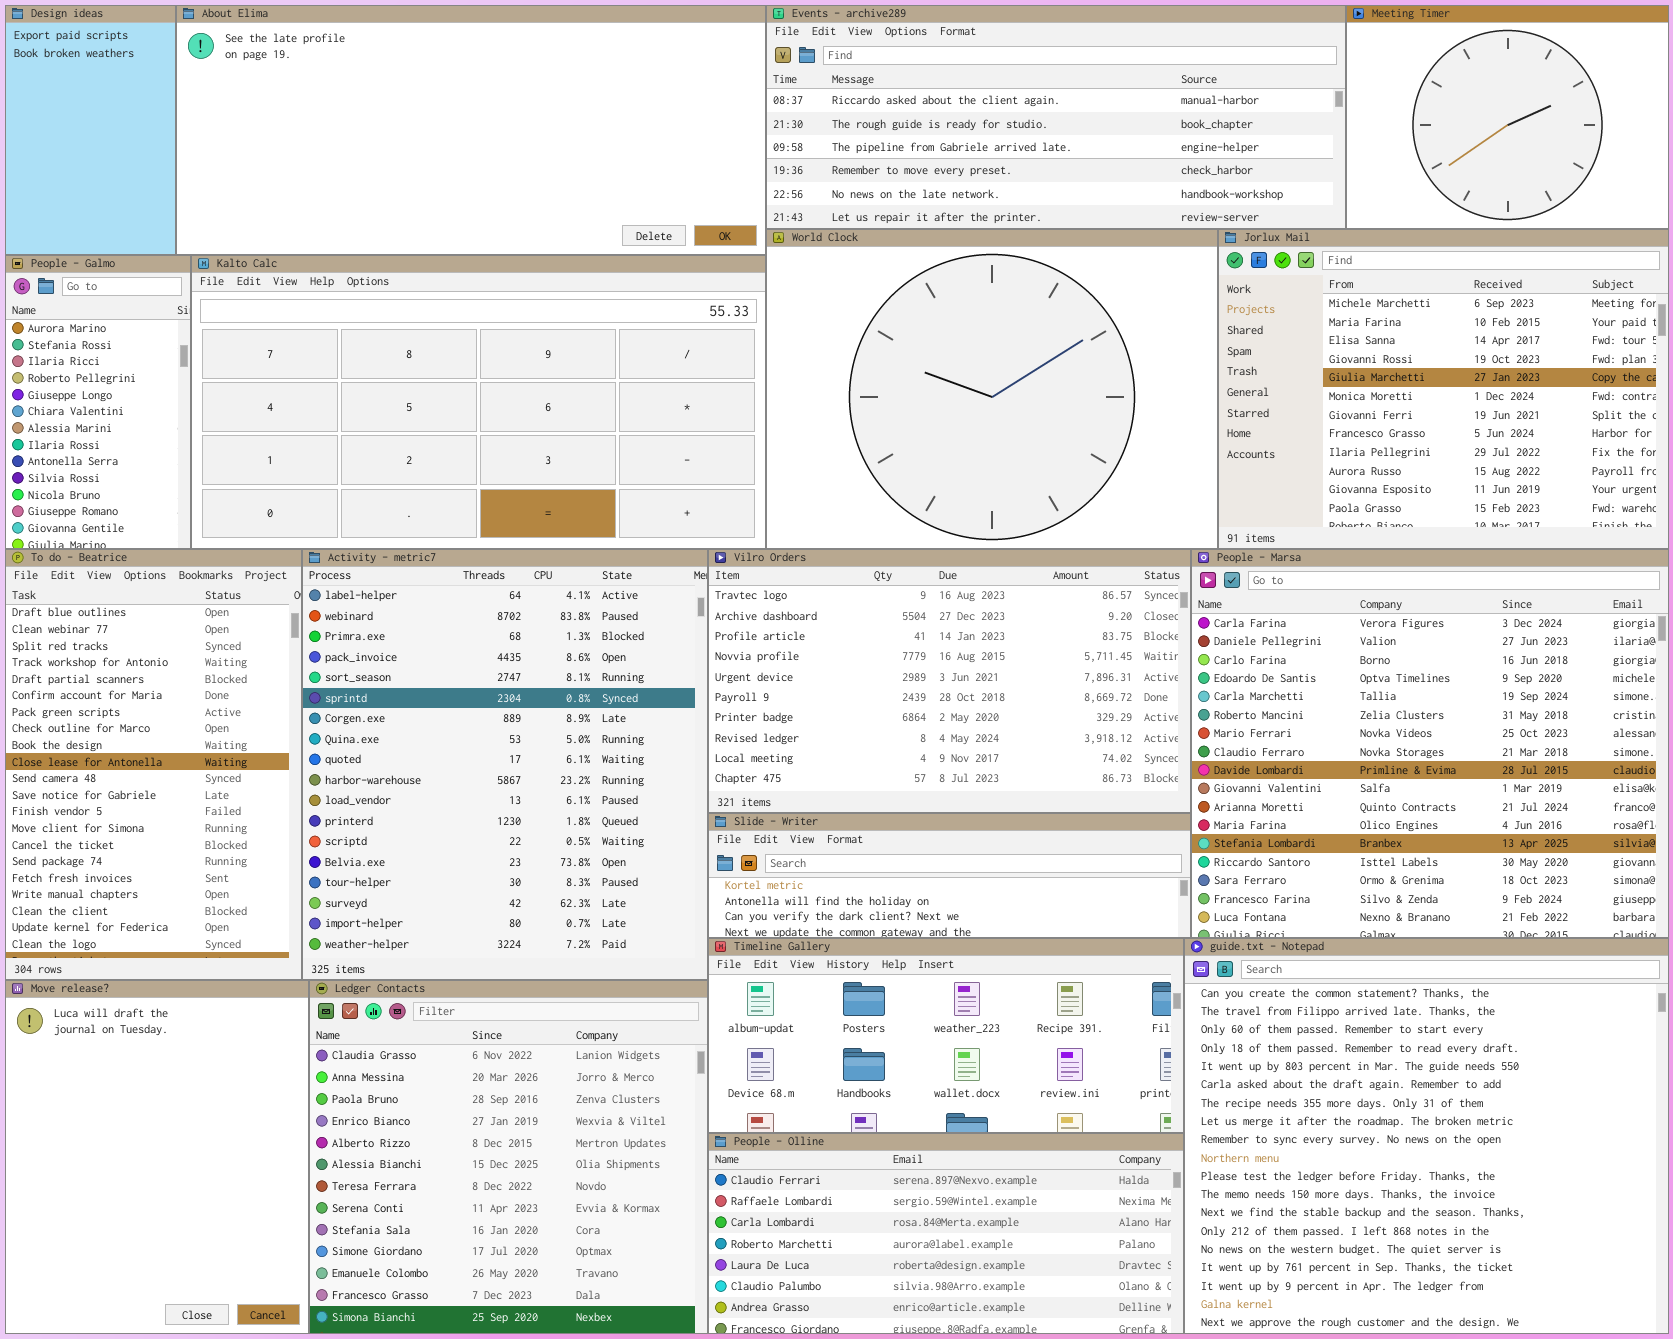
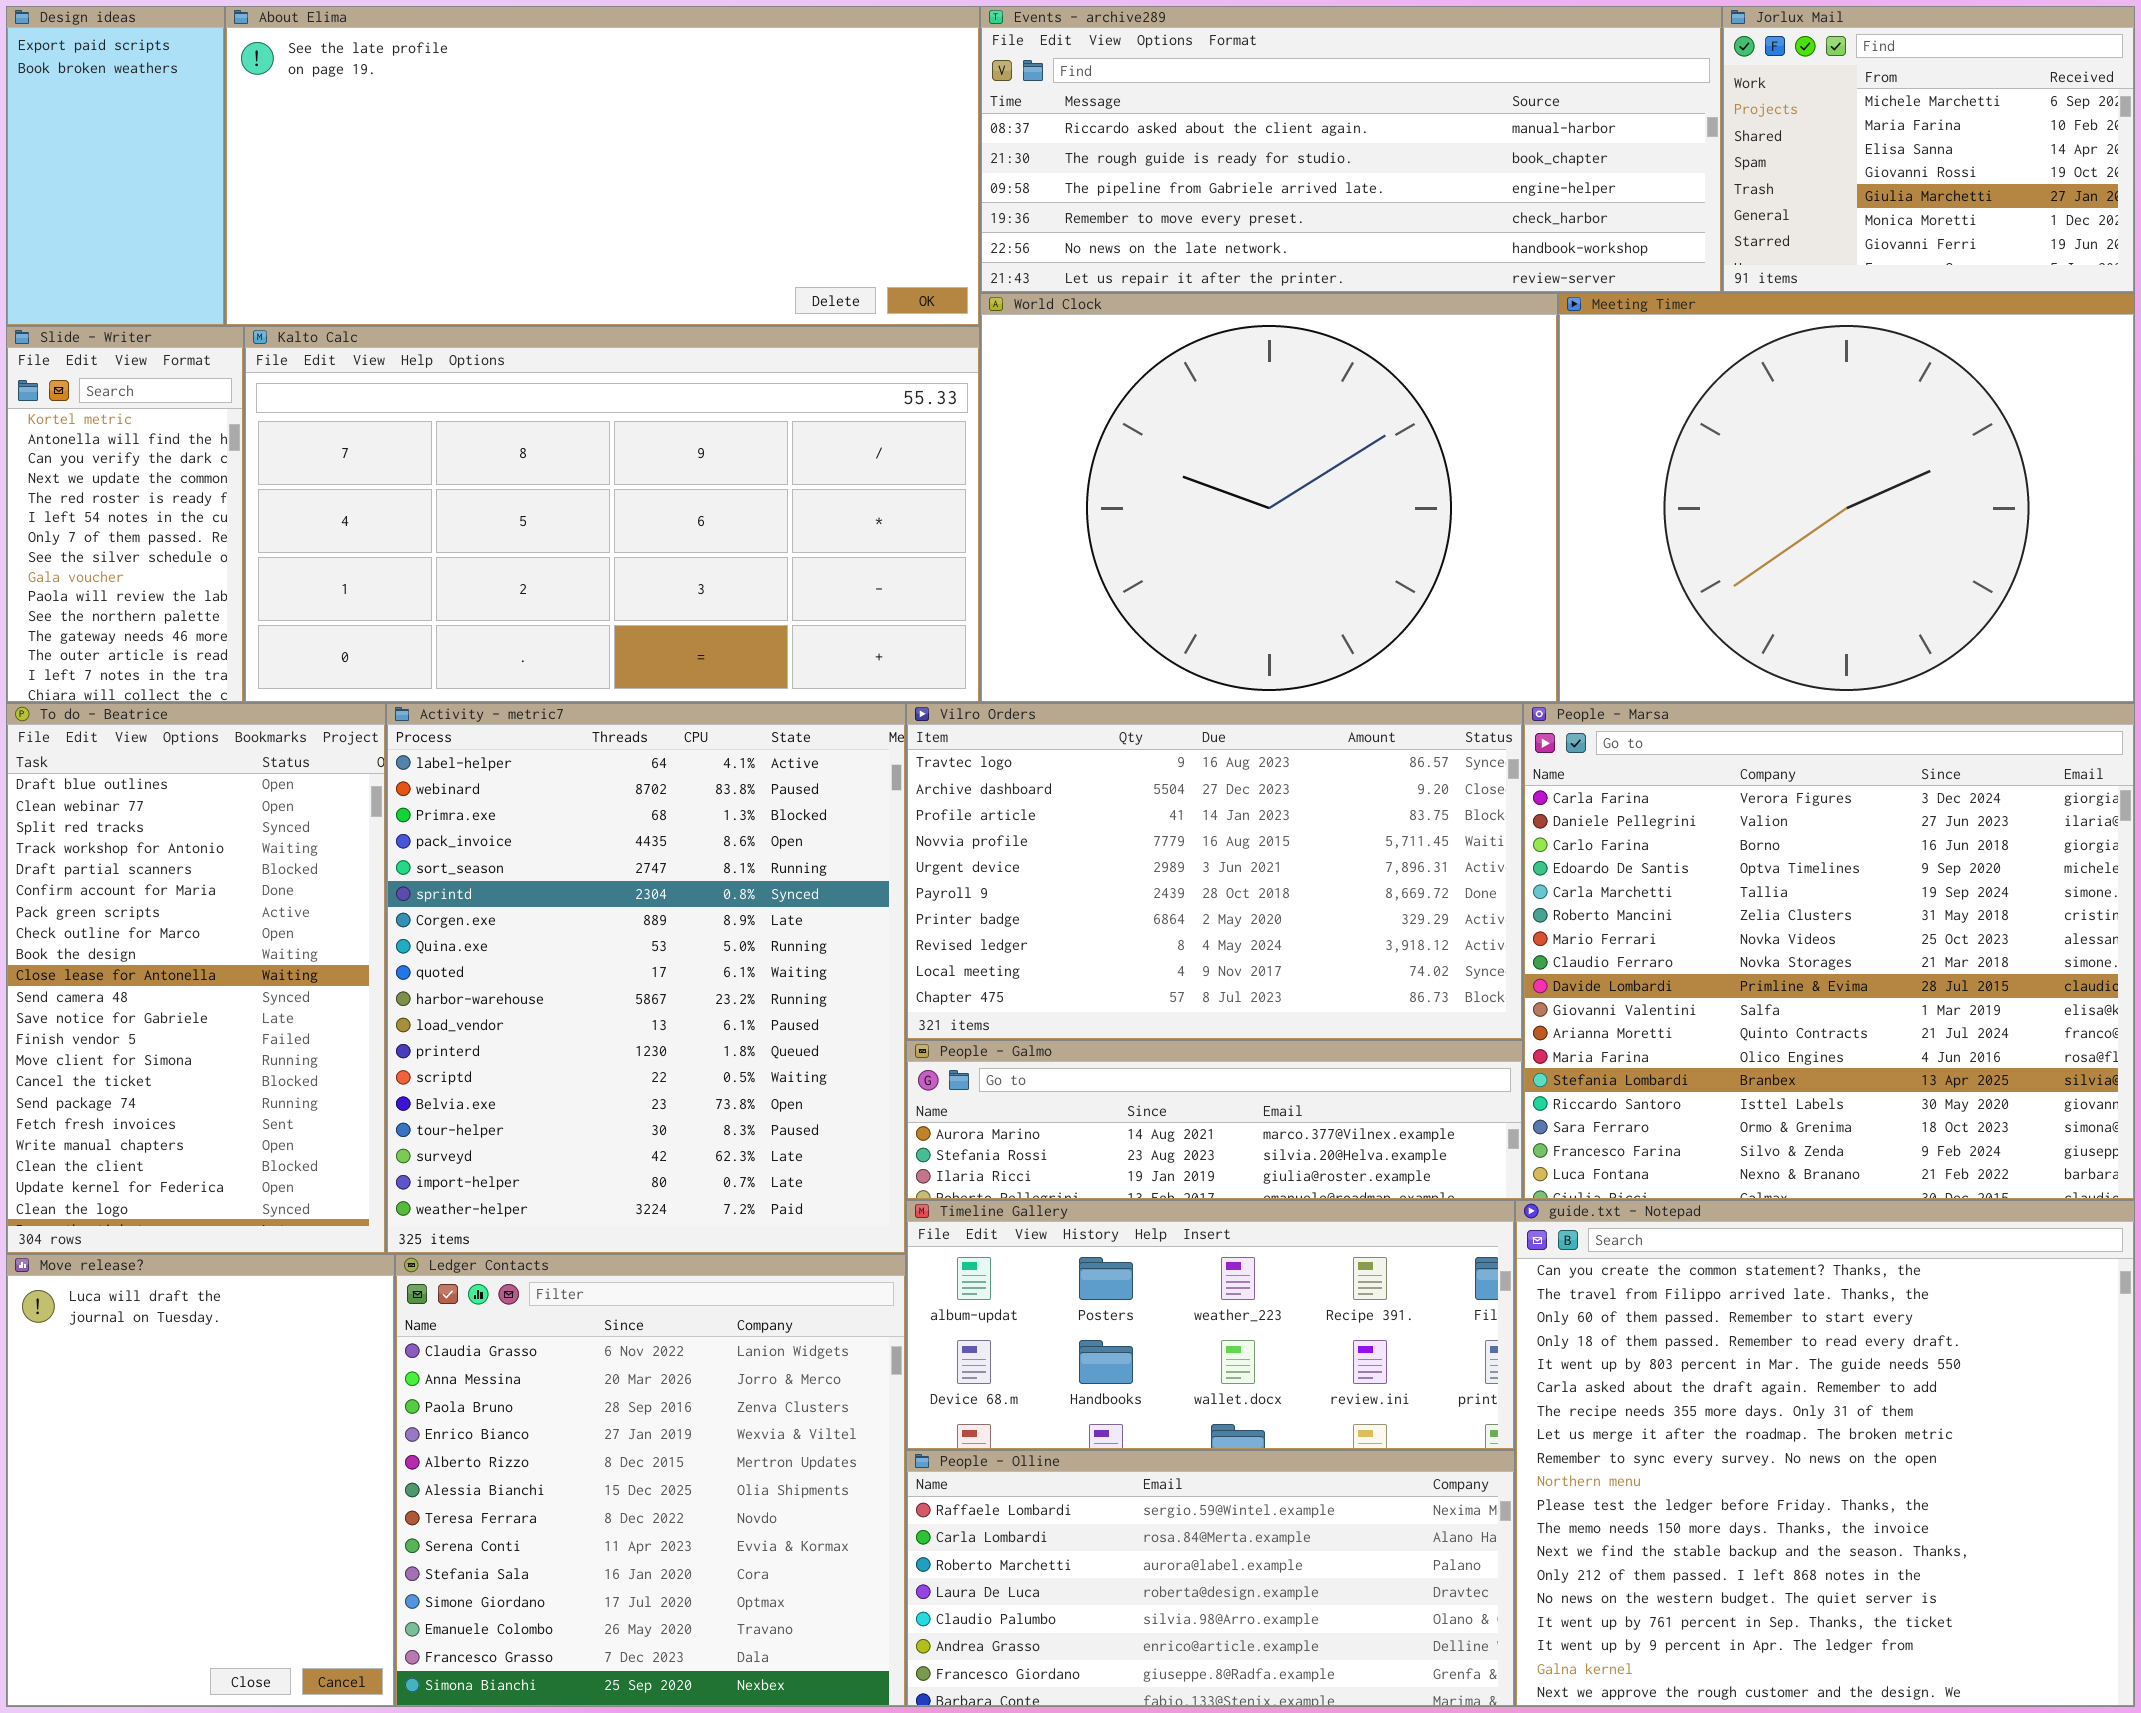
Meeting Timer: [1346,5,1669,229] -> [1558,293,2135,703], moved, resized
Jorlux Mail: [1218,229,1669,549] -> [1722,6,2135,293], moved, resized
People - Galmo: [5,255,191,549] -> [906,1040,1523,1200], moved, resized
Slide - Writer: [708,813,1191,938] -> [6,326,244,703], moved, resized
People - Olline: [708,1133,1184,1334] -> [906,1450,1515,1707], scrolled down 1 row

